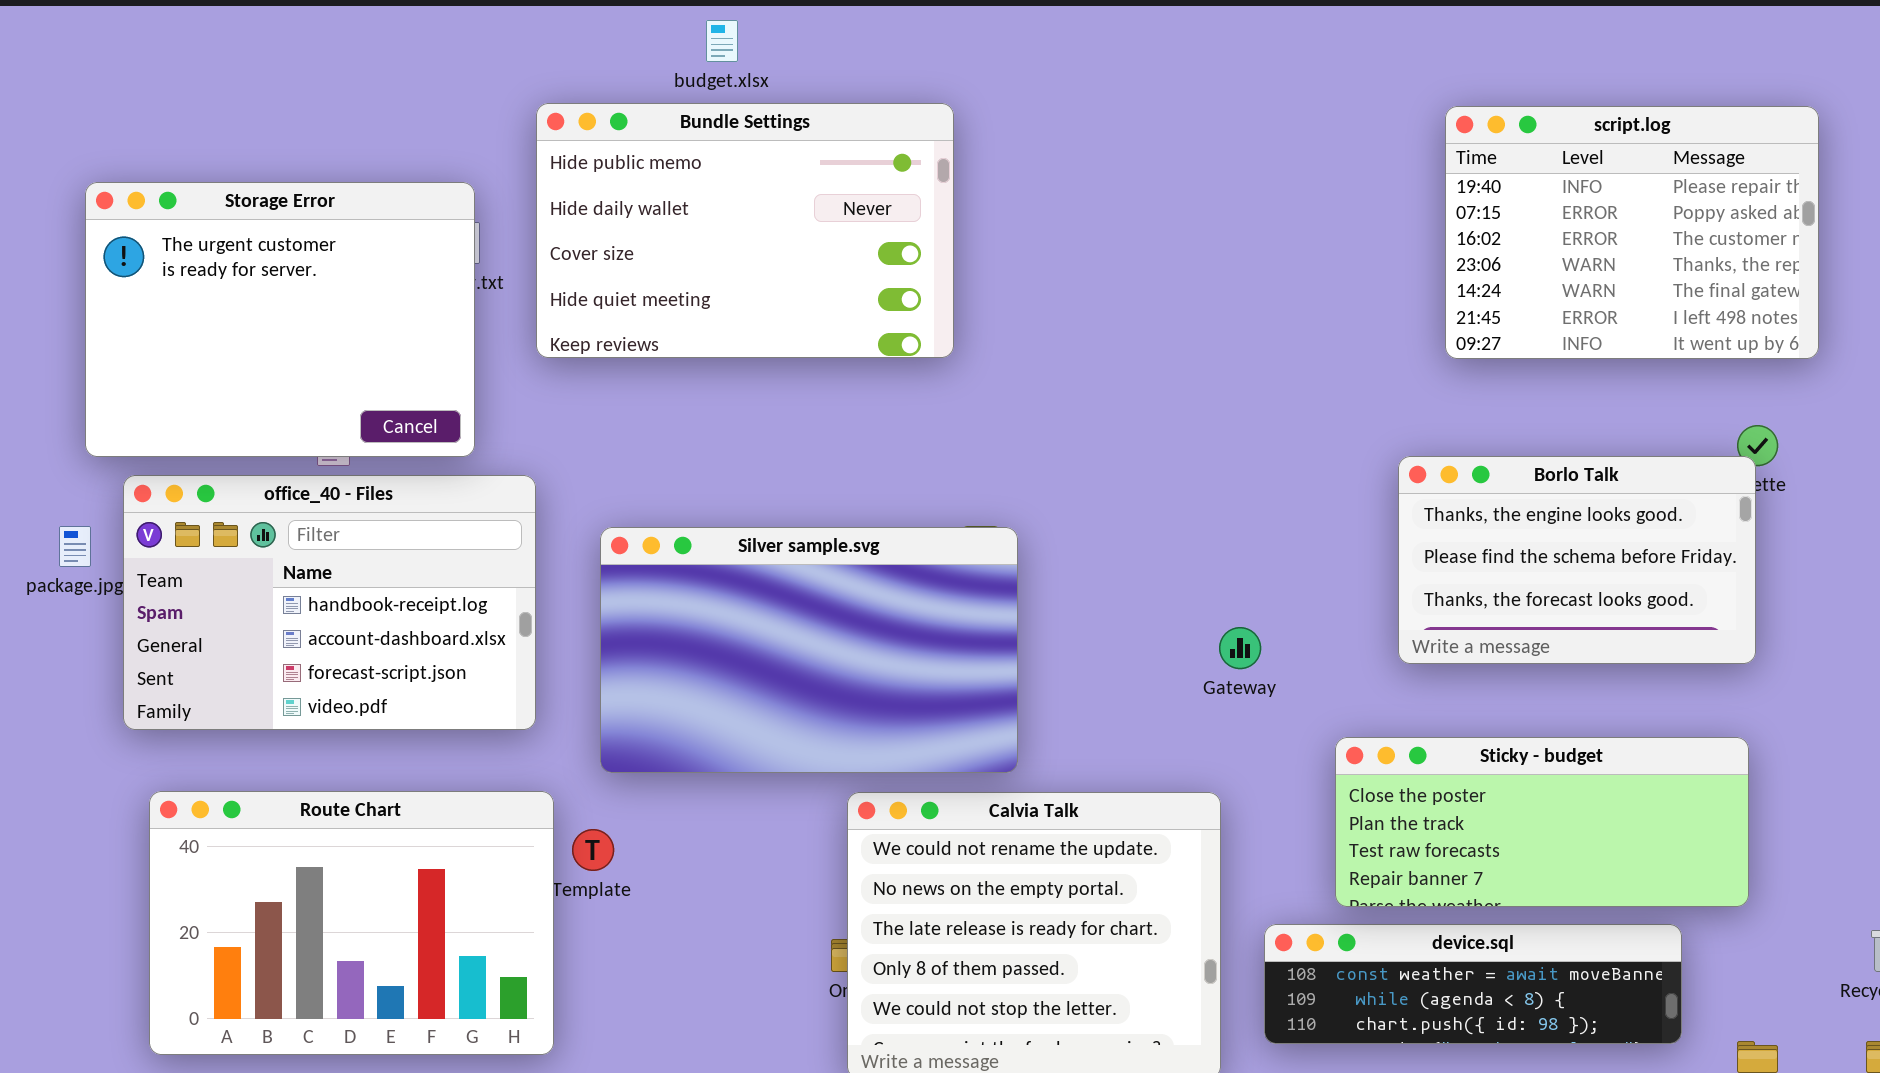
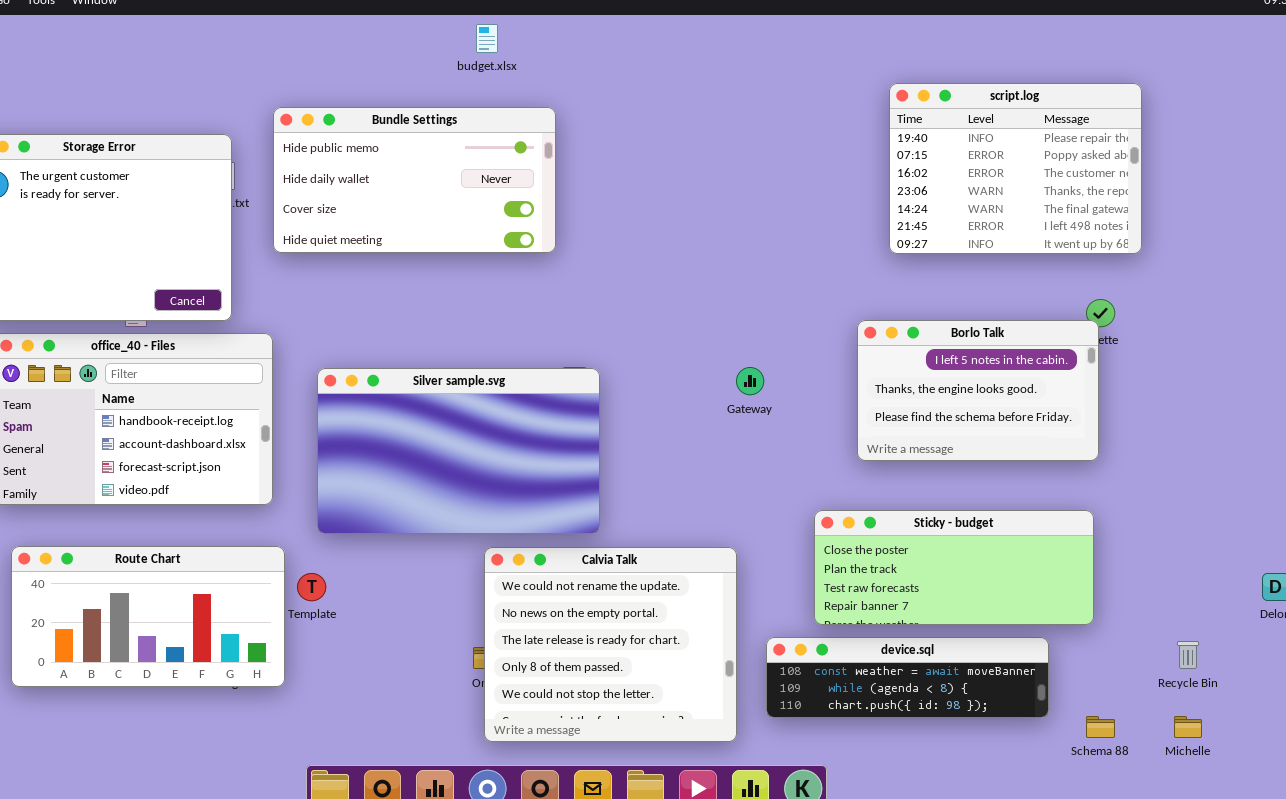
budget.xlsx: [706,20,738,62] -> [476,24,498,53], moved
Bundle Settings: [536,103,954,358] -> [273,107,556,253], resized
Borlo Talk: [1398,456,1756,664] -> [857,320,1099,461], scrolled up 1 row
Gateway: [1219,627,1261,669] -> [736,367,764,395], moved
Route Chart: [149,791,554,1055] -> [11,546,285,687], resized

